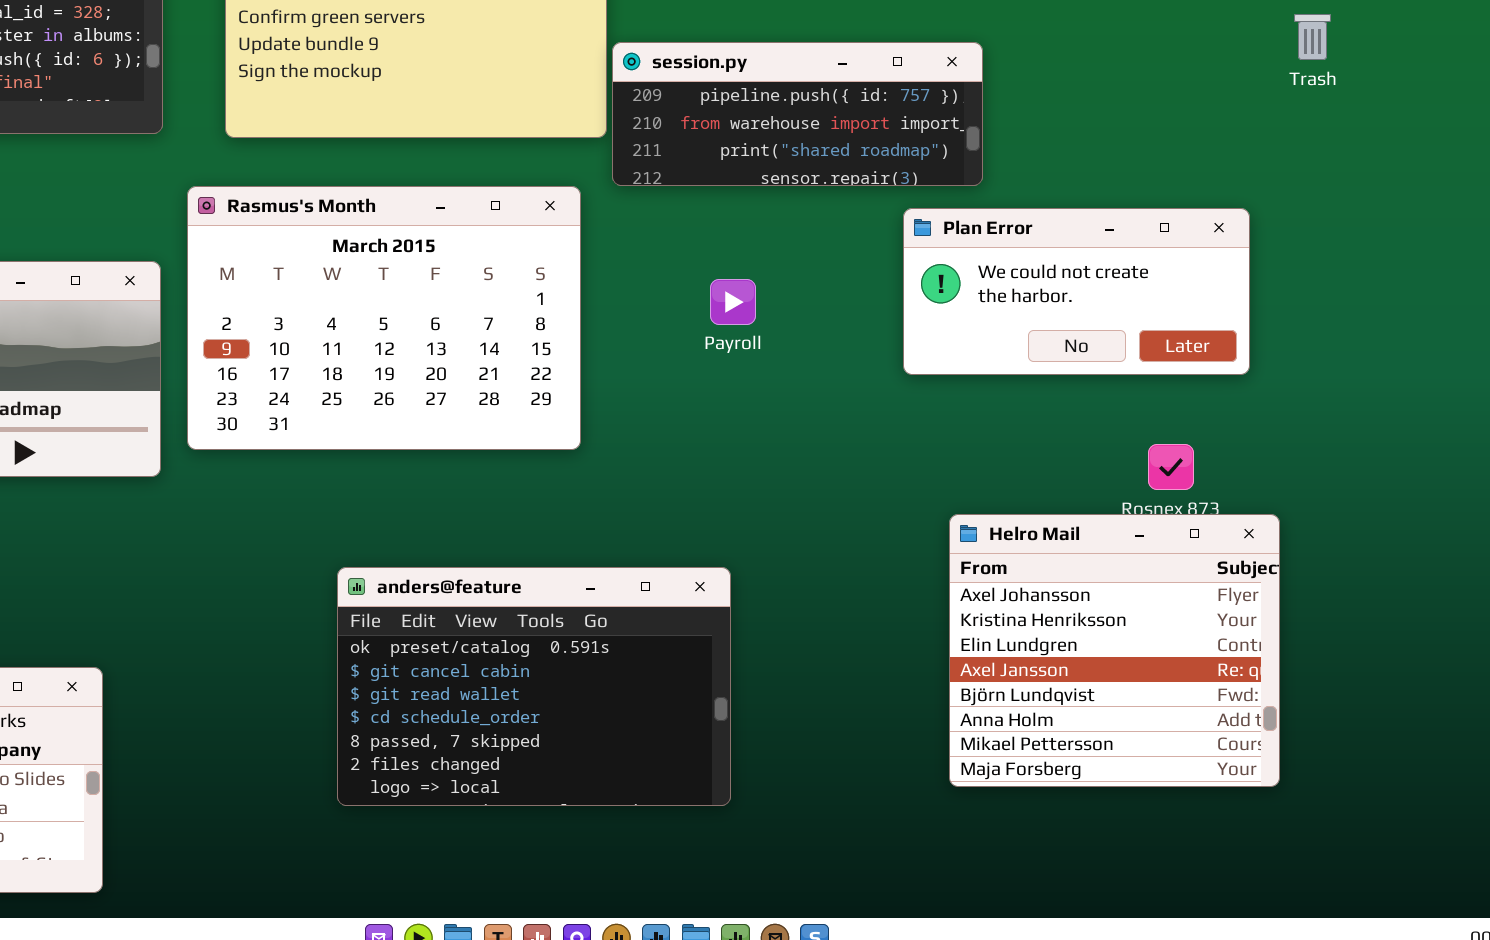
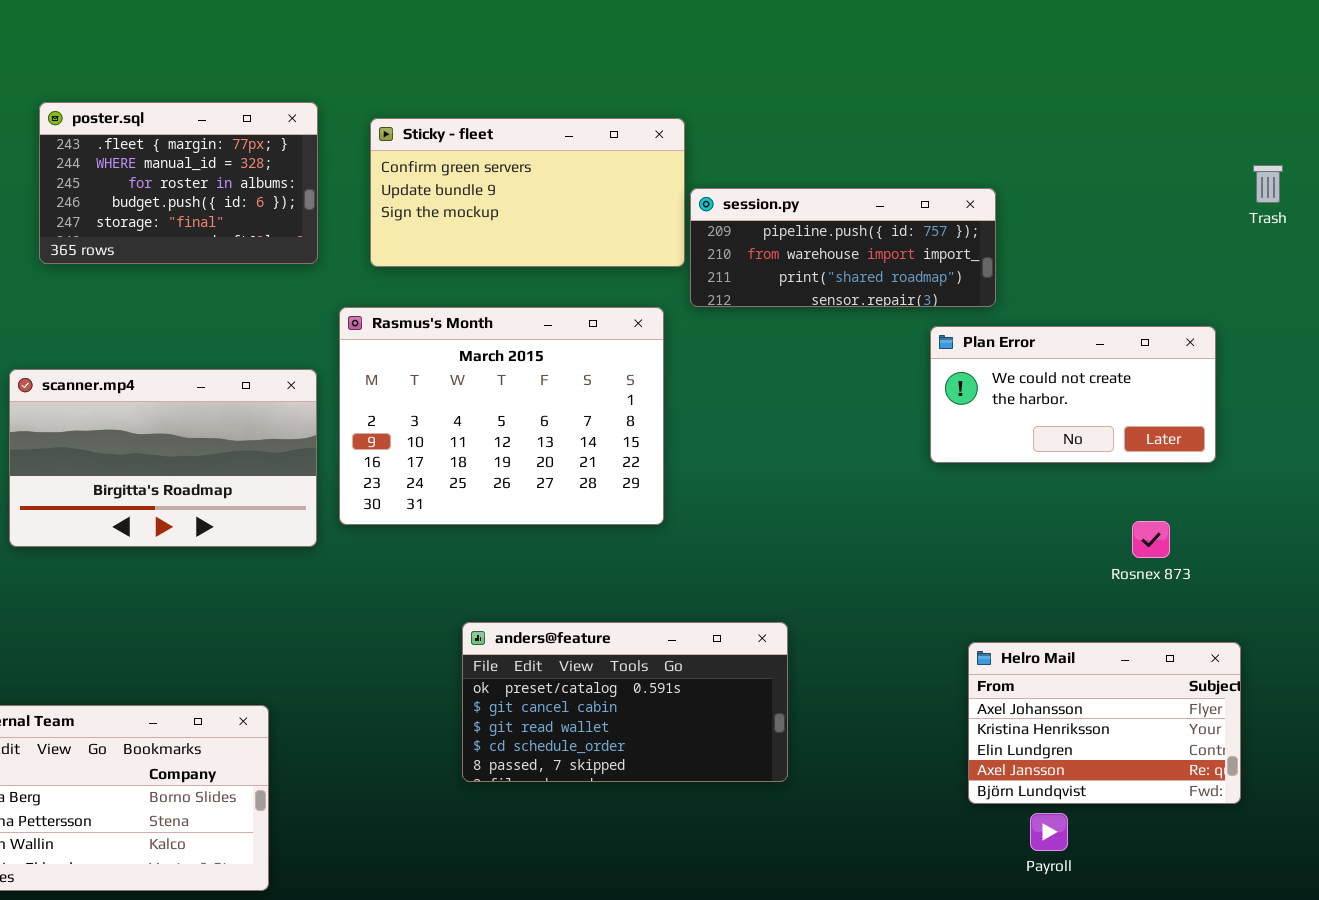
Payroll: [710,279,756,325] -> [1030,813,1068,851], moved
Helro Mail: [949,514,1280,787] -> [968,642,1241,804], resized
anders@feature: [337,567,731,806] -> [462,622,788,782], resized

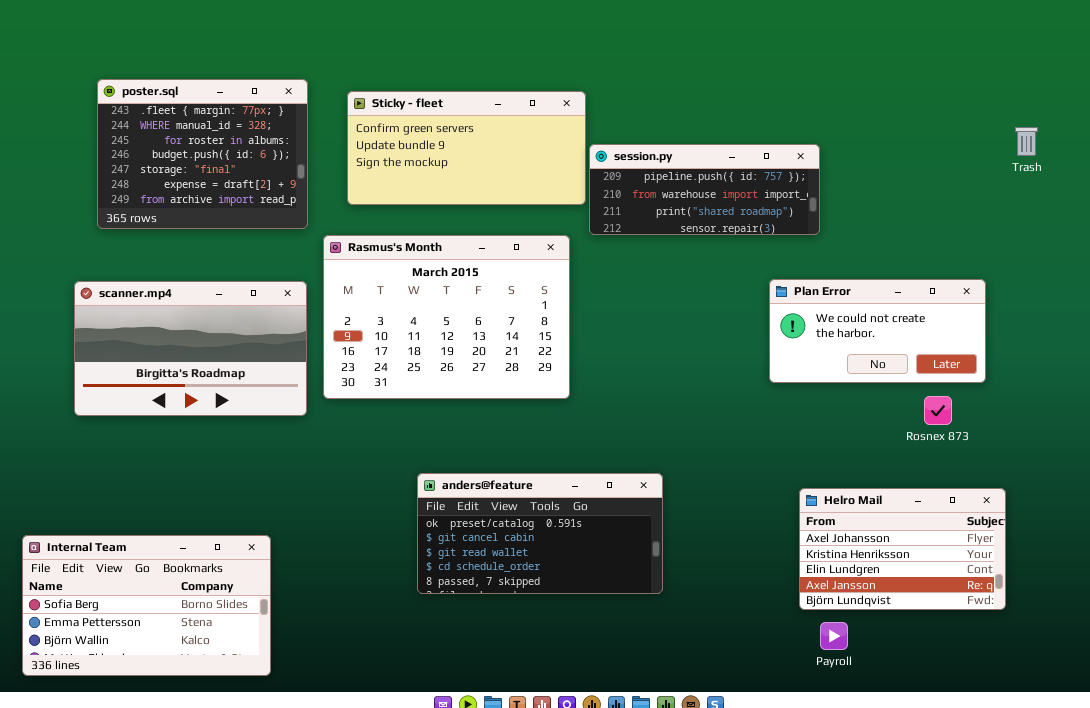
poster.sql: [39,102,318,264] -> [97,79,308,229], resized
Plan Error: [930,326,1216,463] -> [769,279,986,383], moved
Payroll: [1030,813,1068,851] -> [820,622,848,650], moved

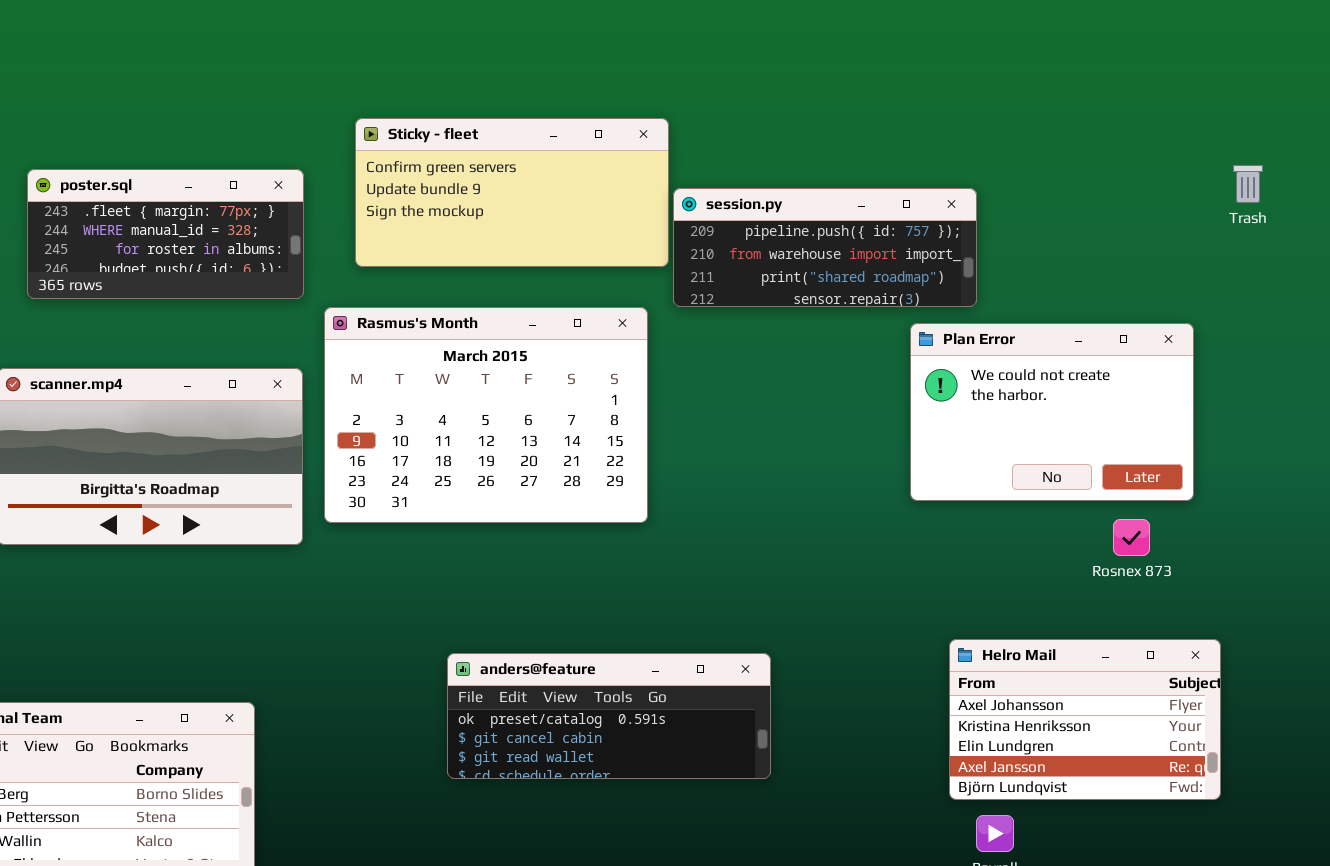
poster.sql: [97,79,308,229] -> [27,169,304,299], resized
Plan Error: [769,279,986,383] -> [910,323,1194,501], resized
anders@feature: [417,473,663,594] -> [447,653,771,779], resized

